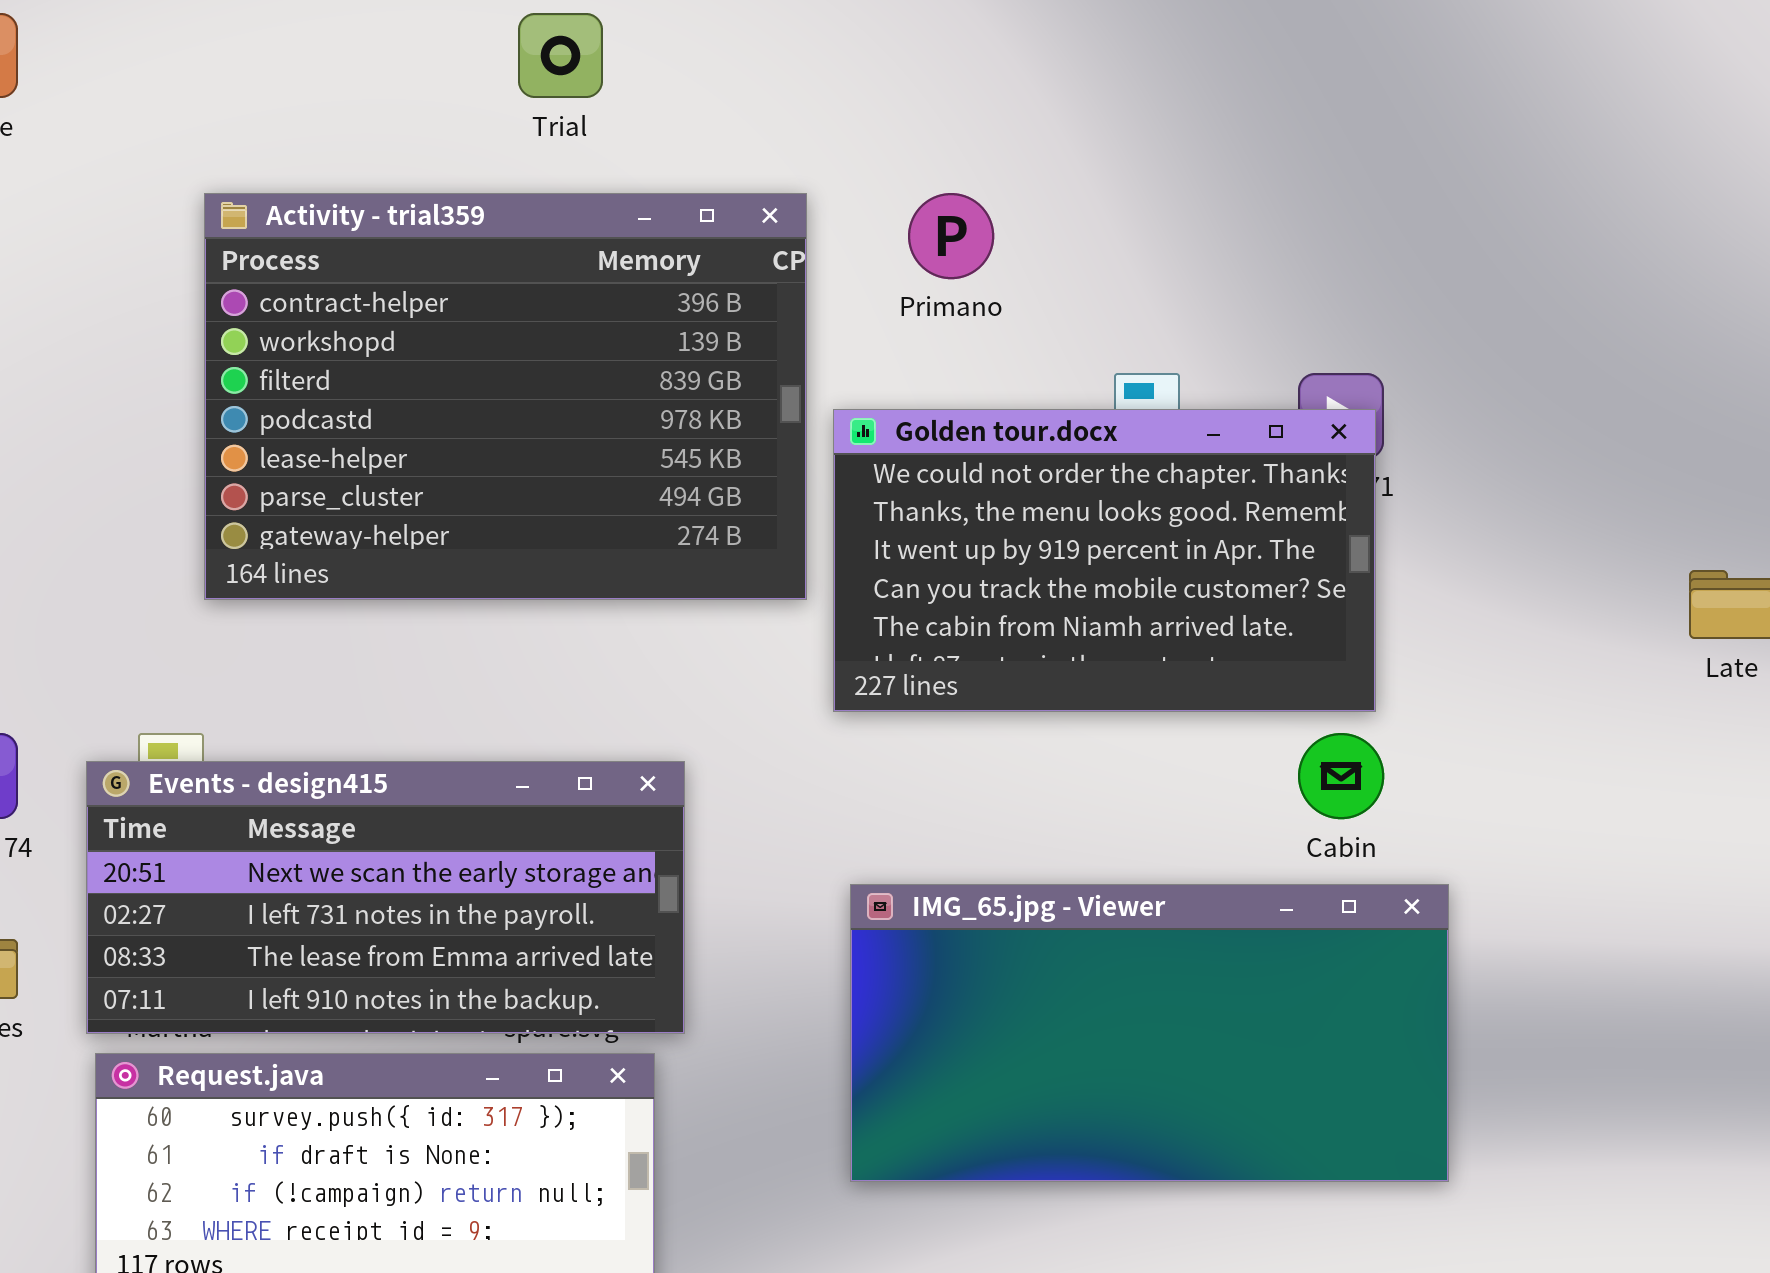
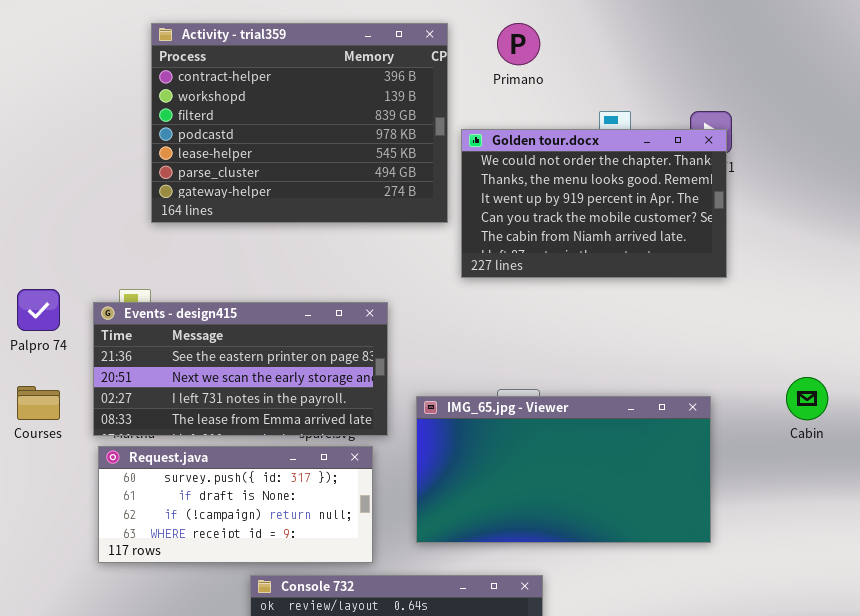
Cabin: [1298,733,1384,819] -> [786,377,828,420], moved
Events - design415: [86,761,685,1034] -> [93,302,388,436], scrolled up 1 row
IMG_65.jpg - Viewer: [850,884,1449,1182] -> [416,396,711,543], moved

